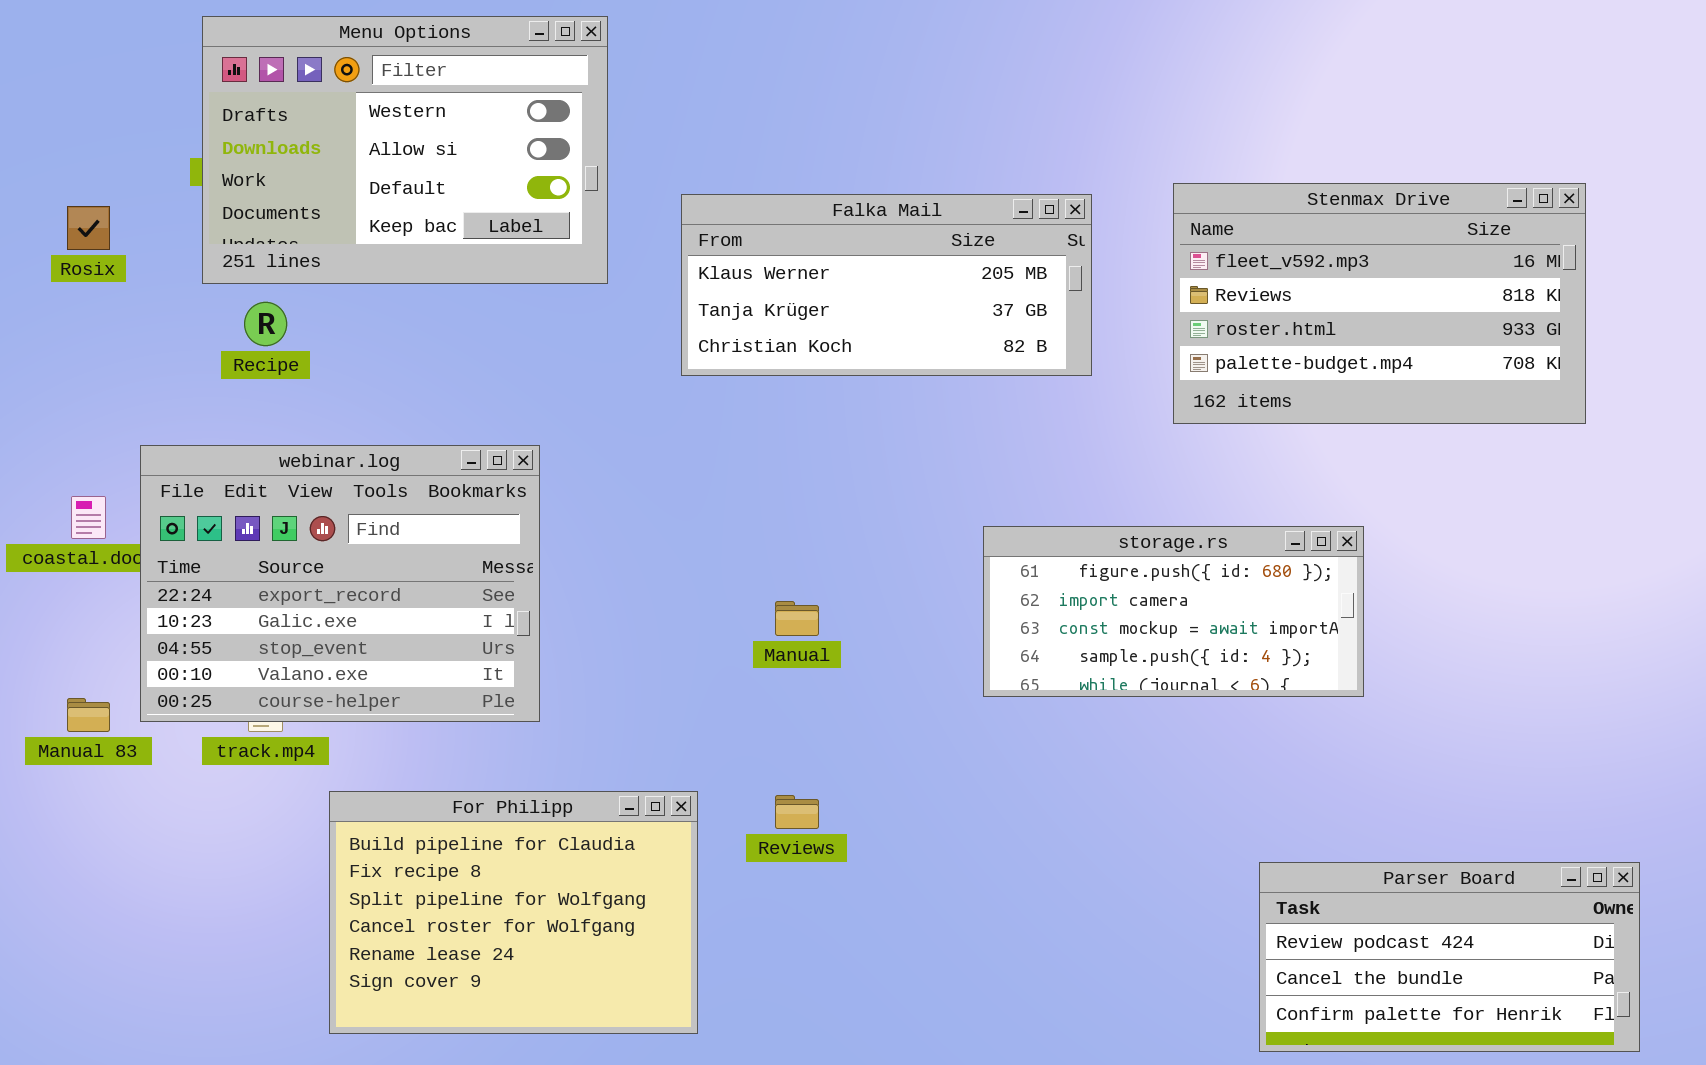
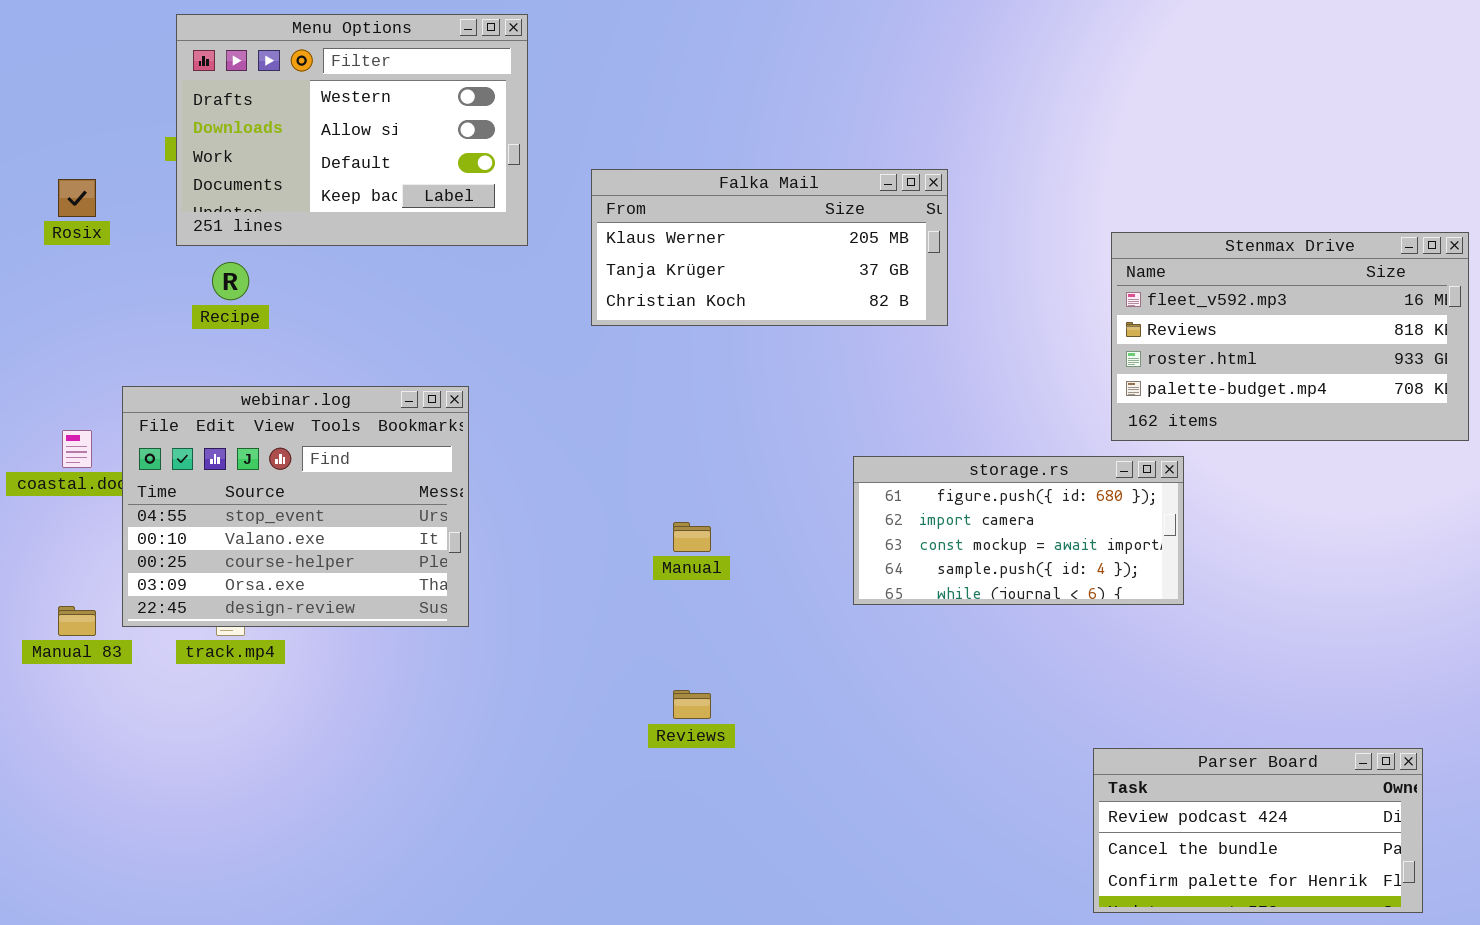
Stenmax Drive: [1173,183,1586,424] -> [1111,232,1469,441], moved
webinar.log: [140,445,540,722] -> [122,386,469,627], scrolled down 2 rows
For Philipp: [329,791,698,1034] -> none, closed

